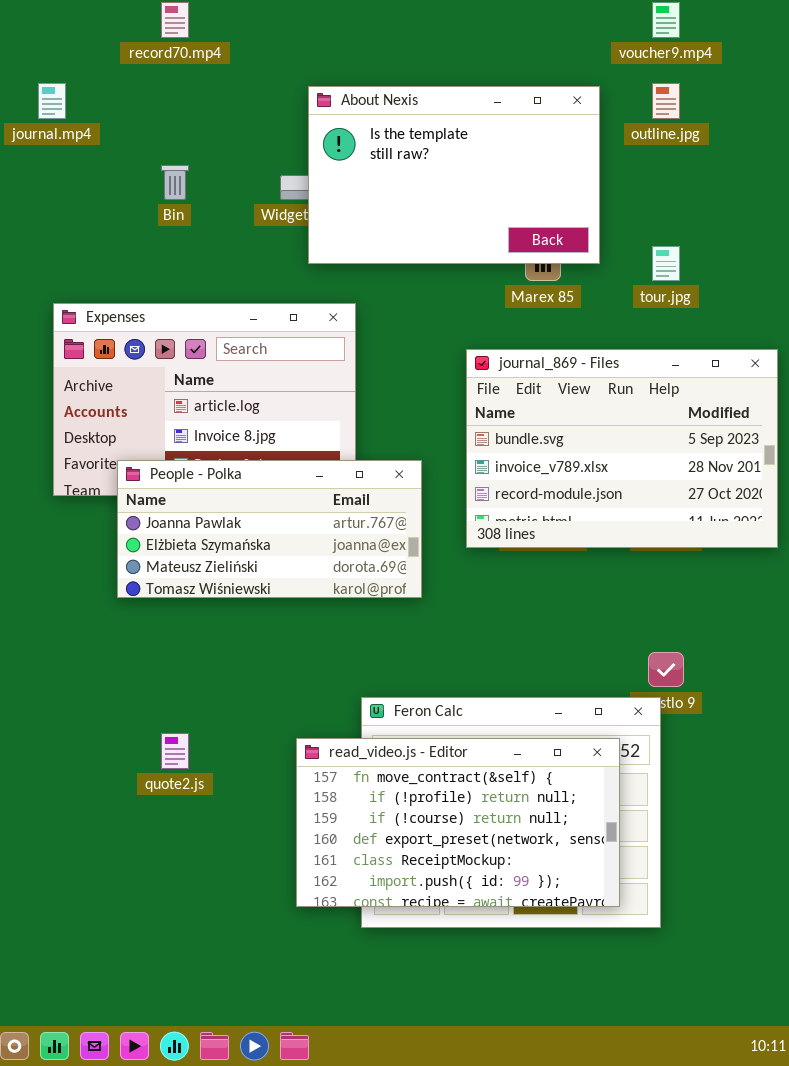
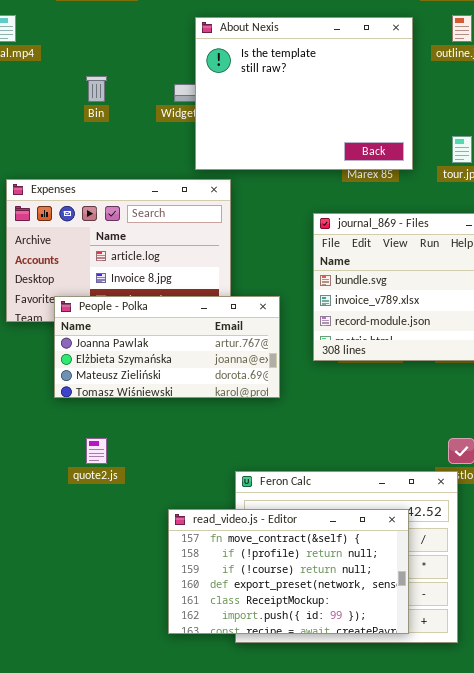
About Nexis: [308,86,600,264] -> [195,17,413,170], resized
quote2.js: [161,733,189,769] -> [86,438,107,464], moved
read_video.js - Editor: [296,738,620,907] -> [168,509,409,634], moved

